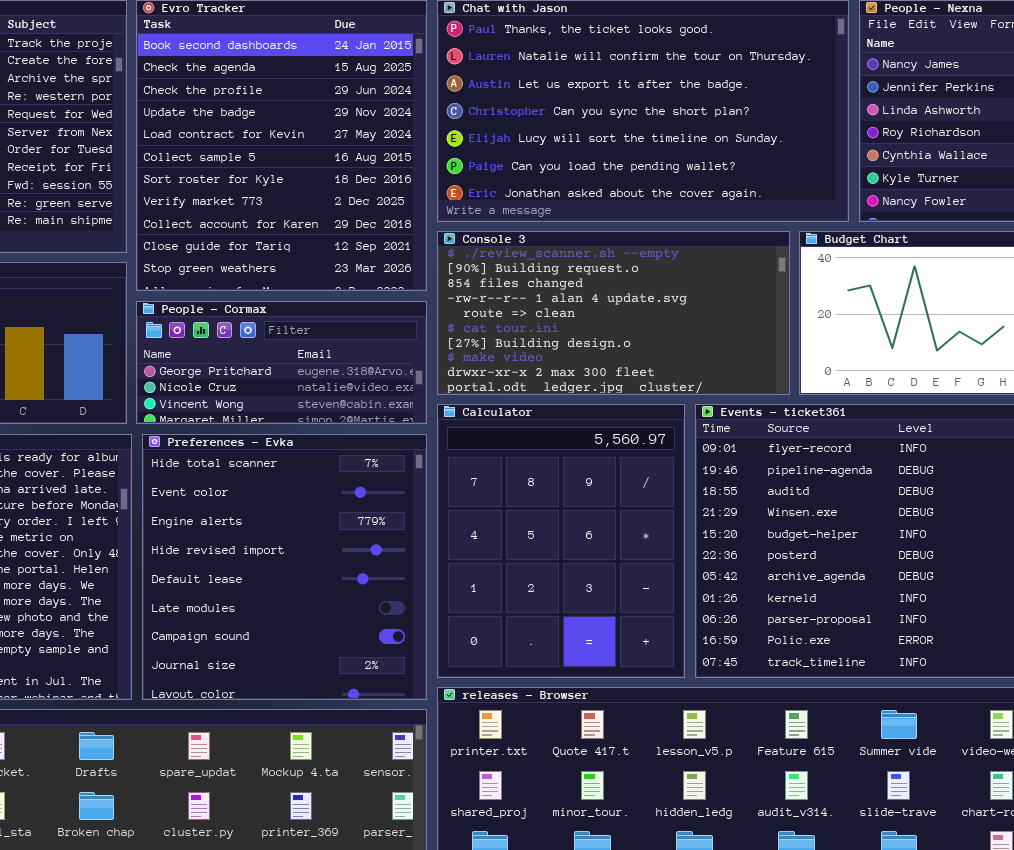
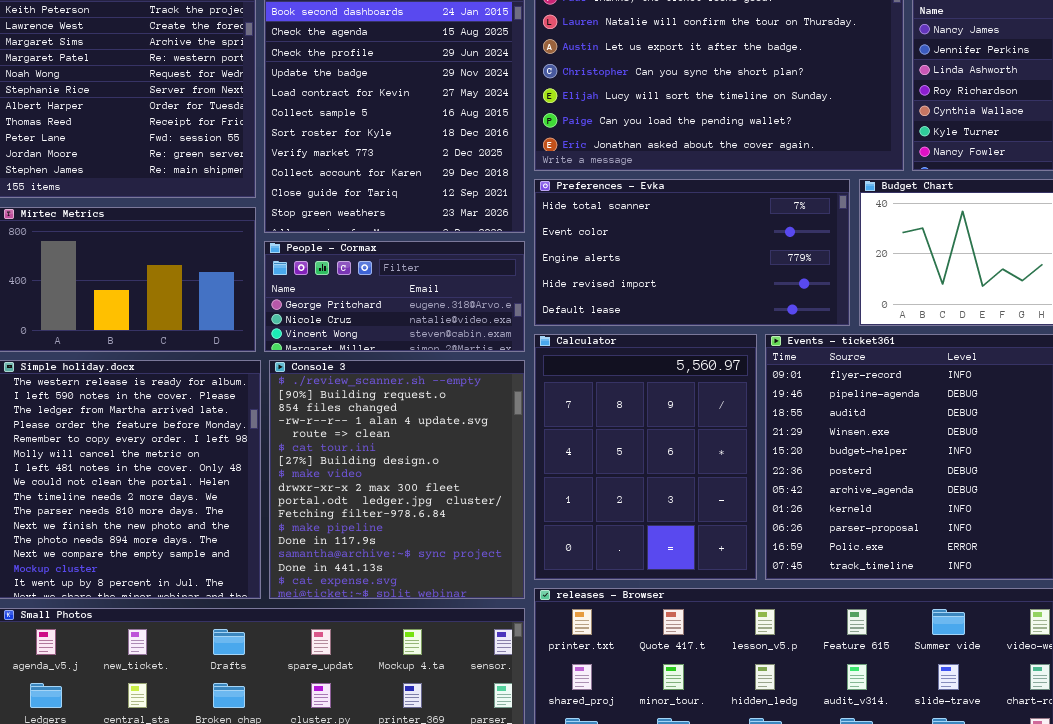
Console 3: [437,231,790,395] -> [269,360,525,599], moved, resized
Preferences - Evka: [142,434,427,700] -> [534,179,850,326], moved, resized

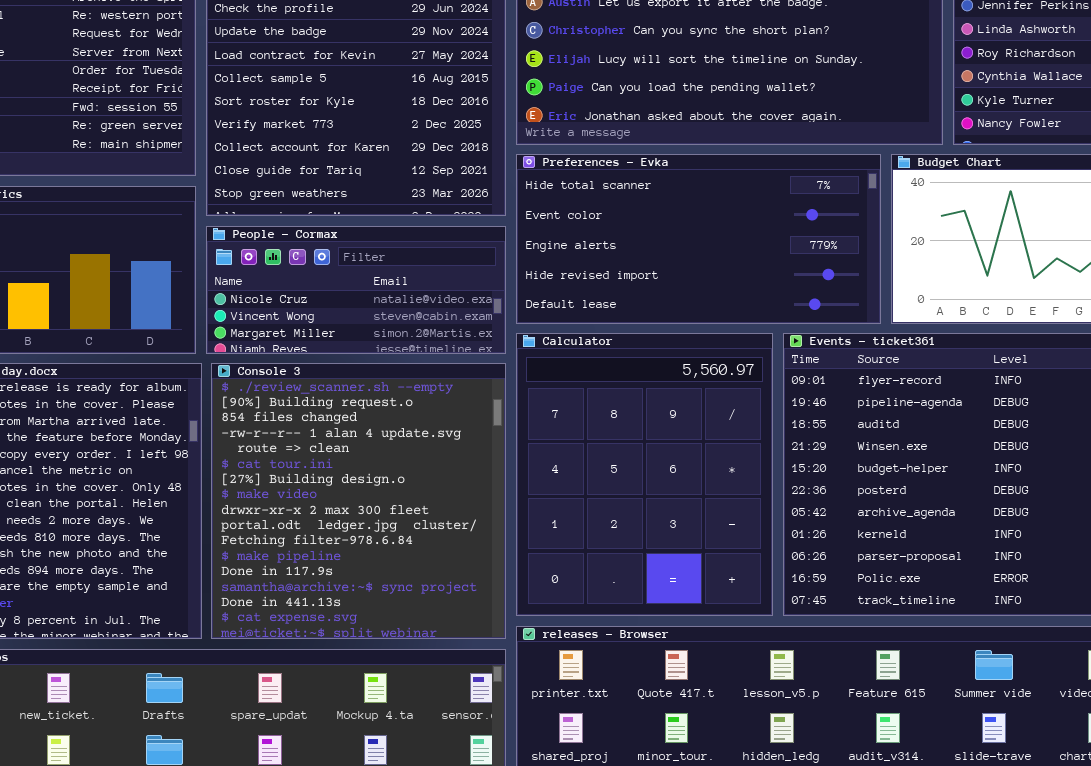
People - Cormax: [264,241,525,352] -> [206,226,506,354], scrolled down 1 row

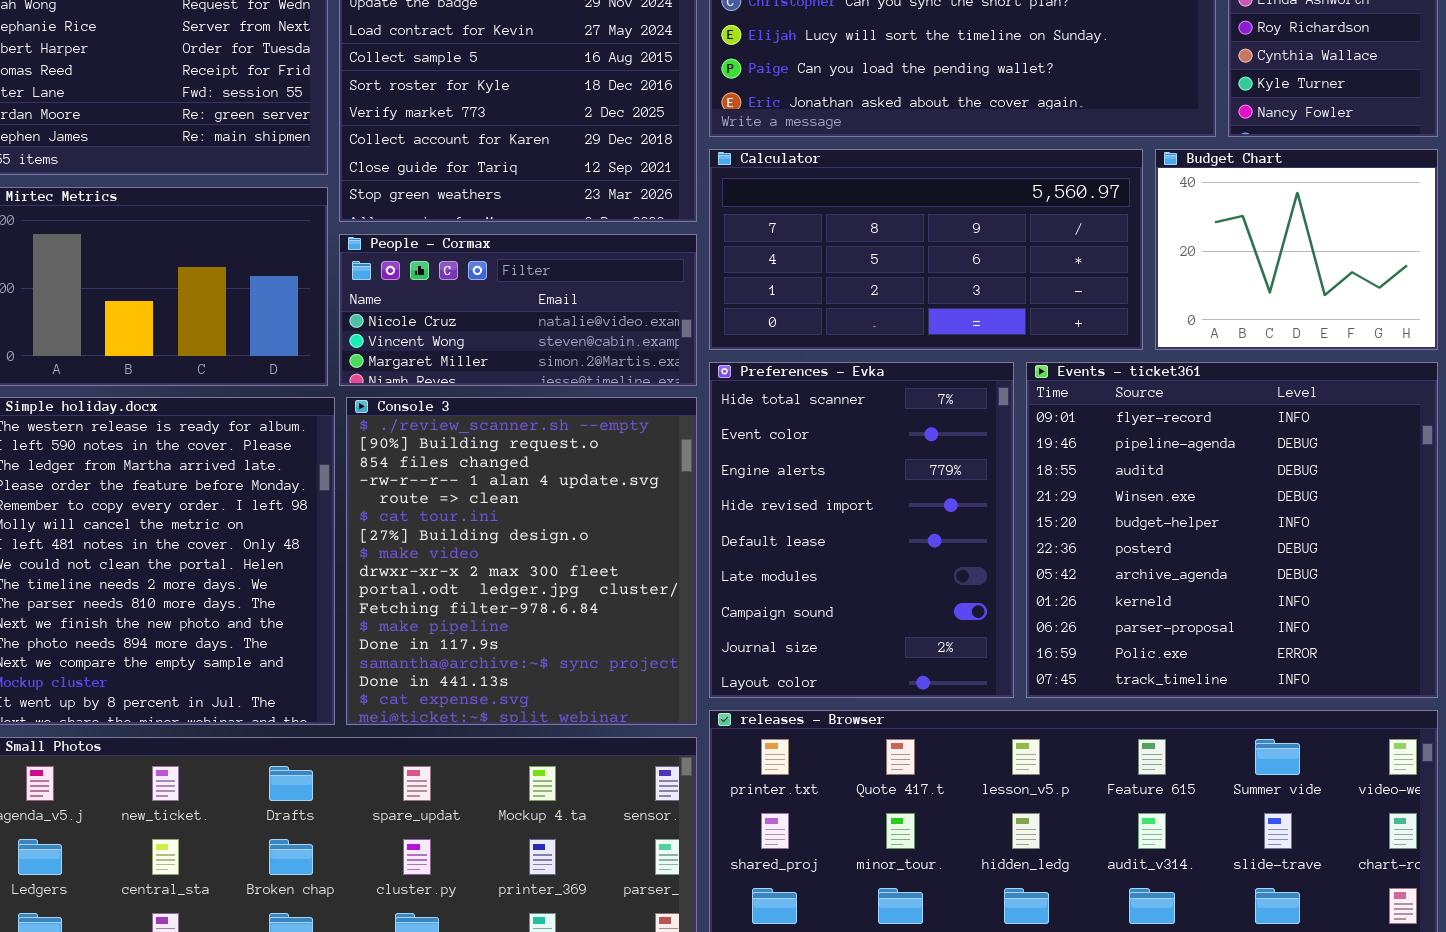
Preferences - Evka: [516,154,881,324] -> [709,362,1014,698], moved, resized
Calculator: [516,333,773,616] -> [709,149,1143,350], moved, resized

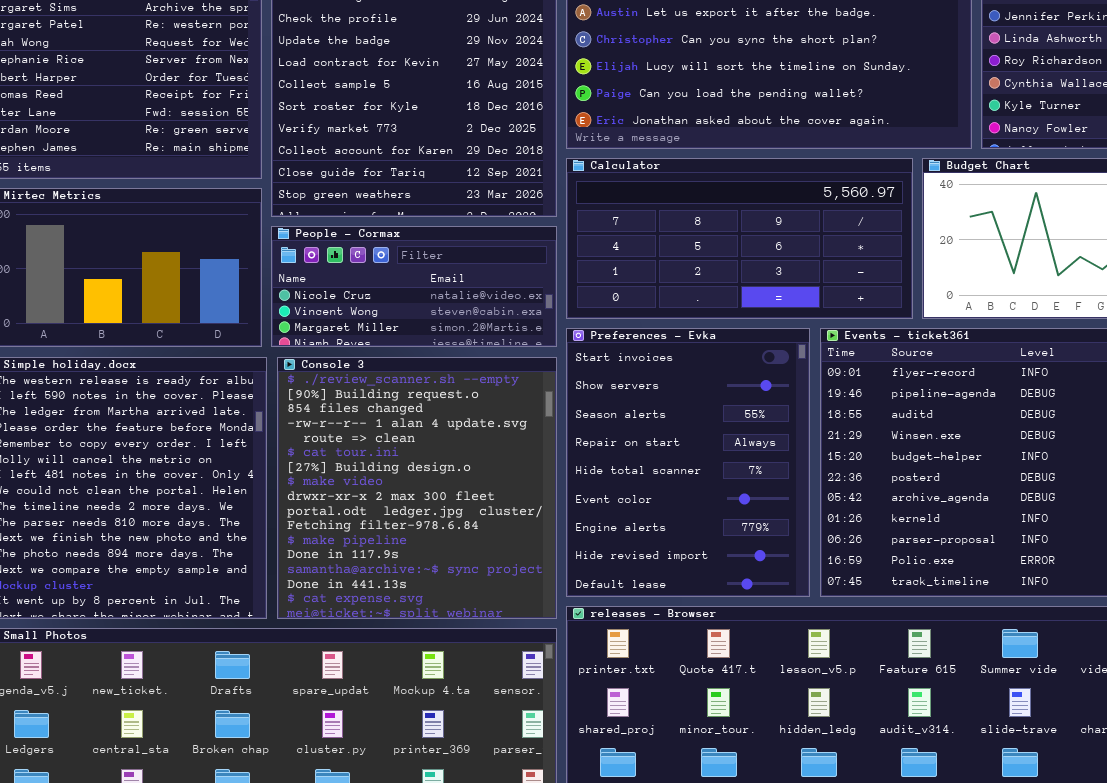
Preferences - Evka: [709,362,1014,698] -> [566,328,810,597], scrolled up 4 rows

